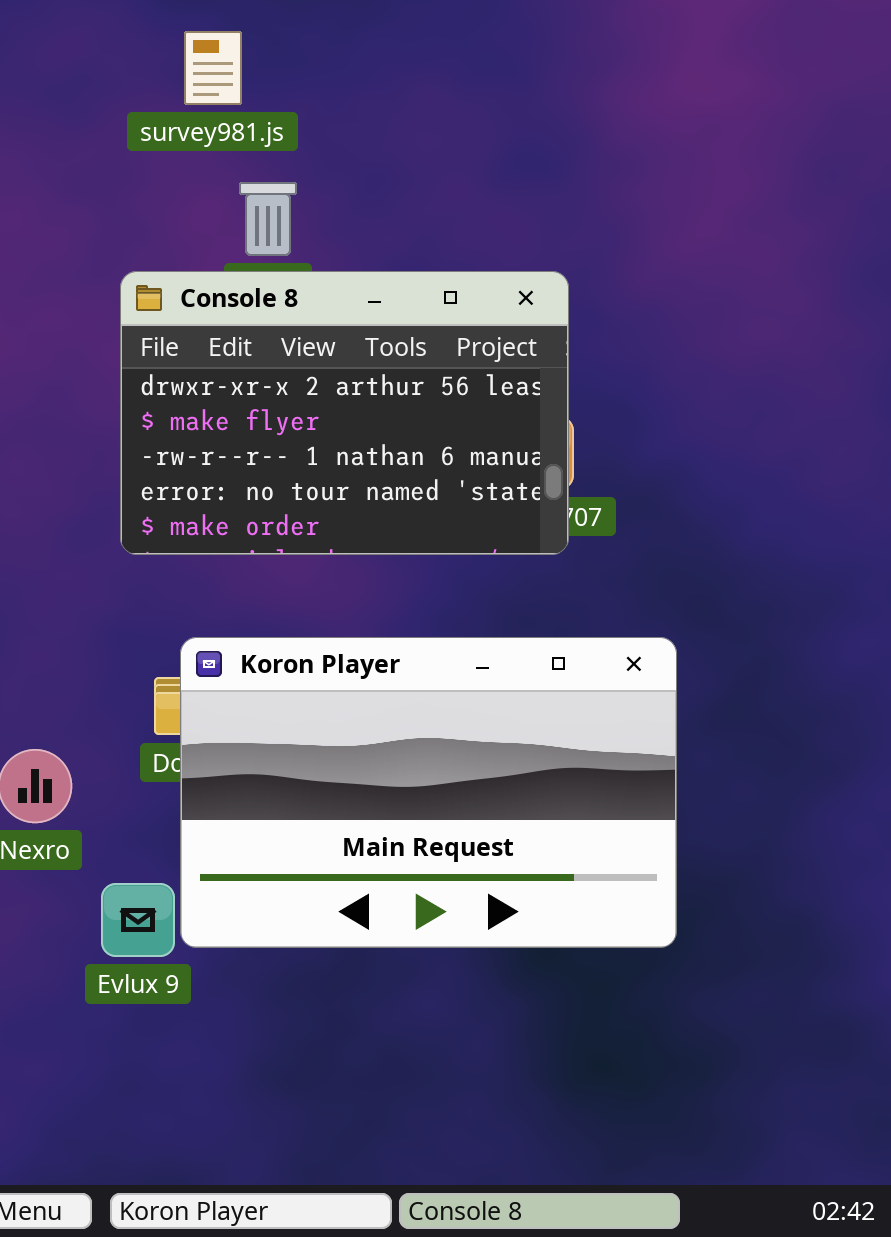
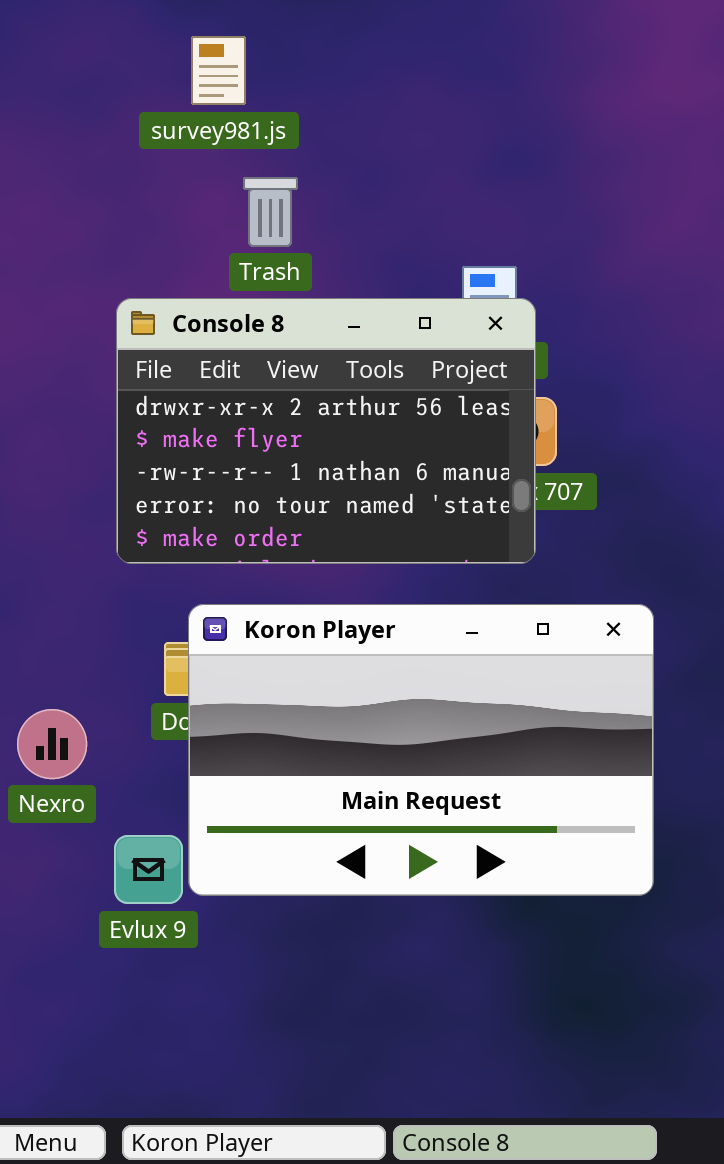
Console 8: [120,271,569,555] -> [116,298,536,564], moved

